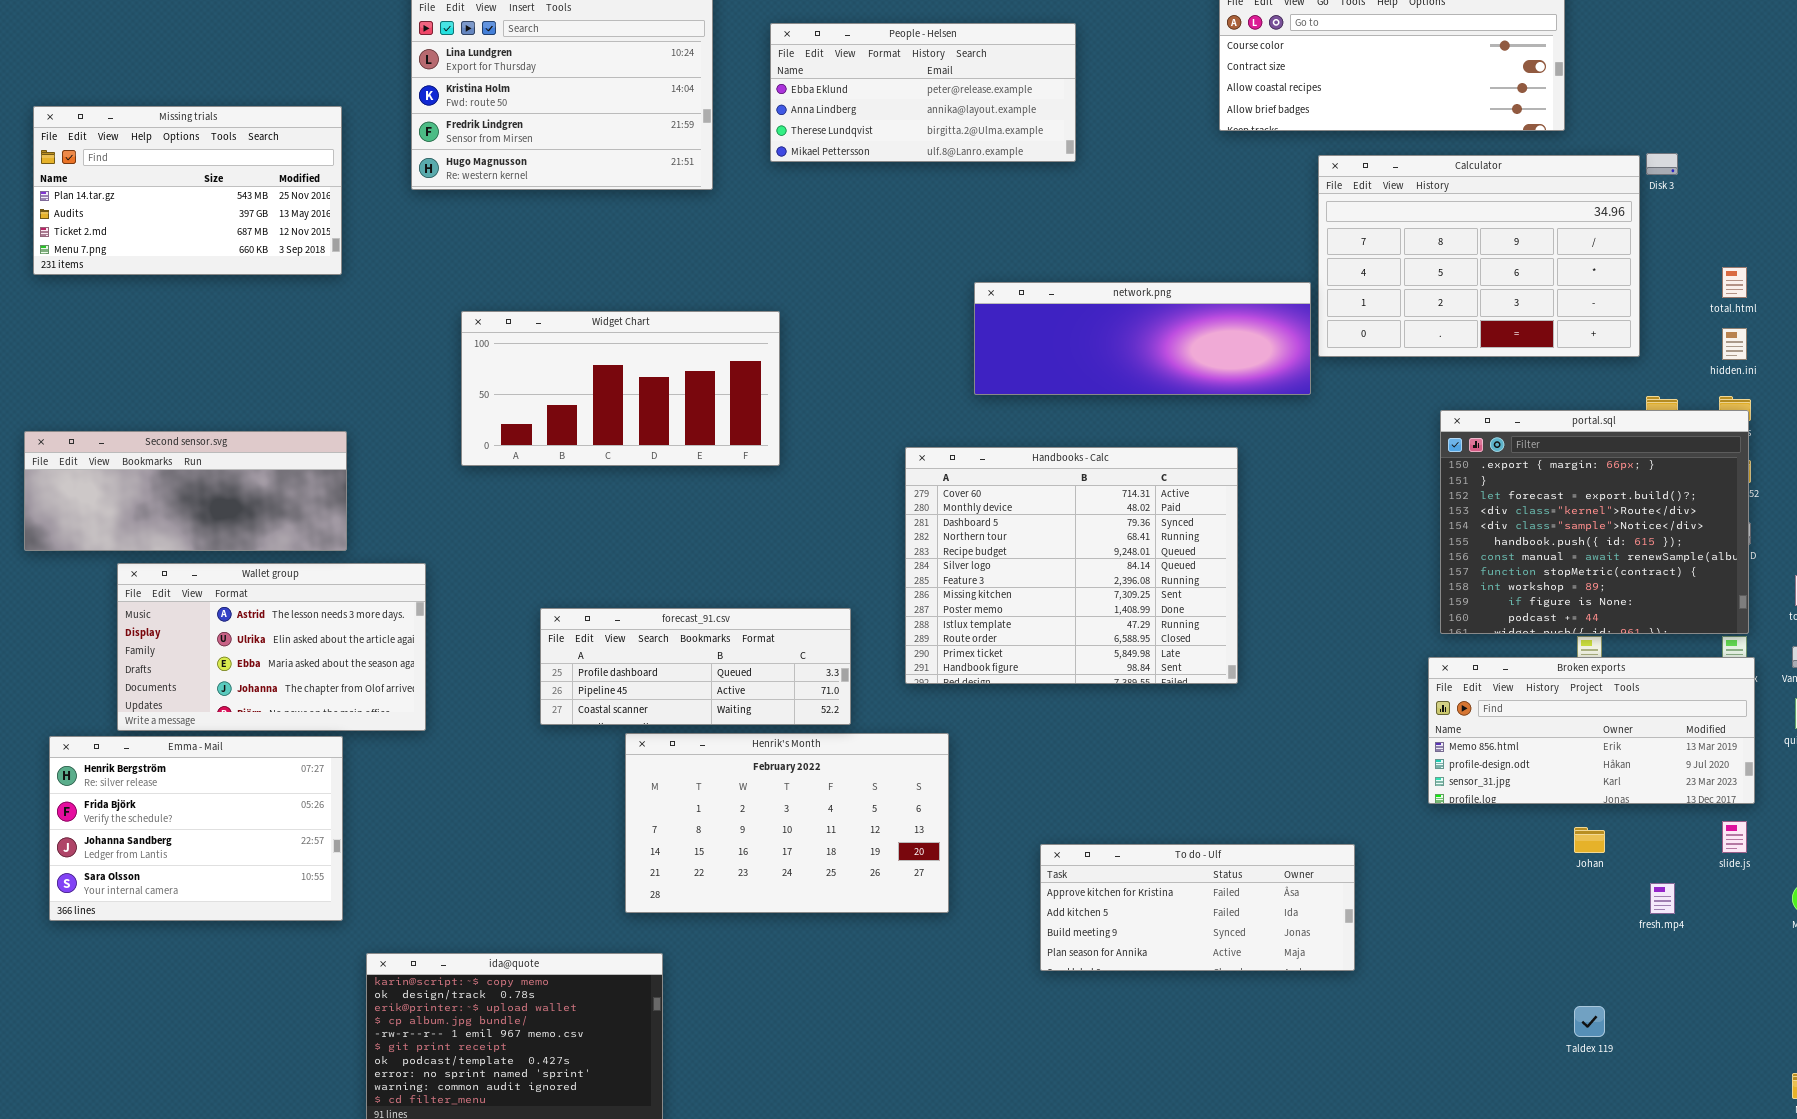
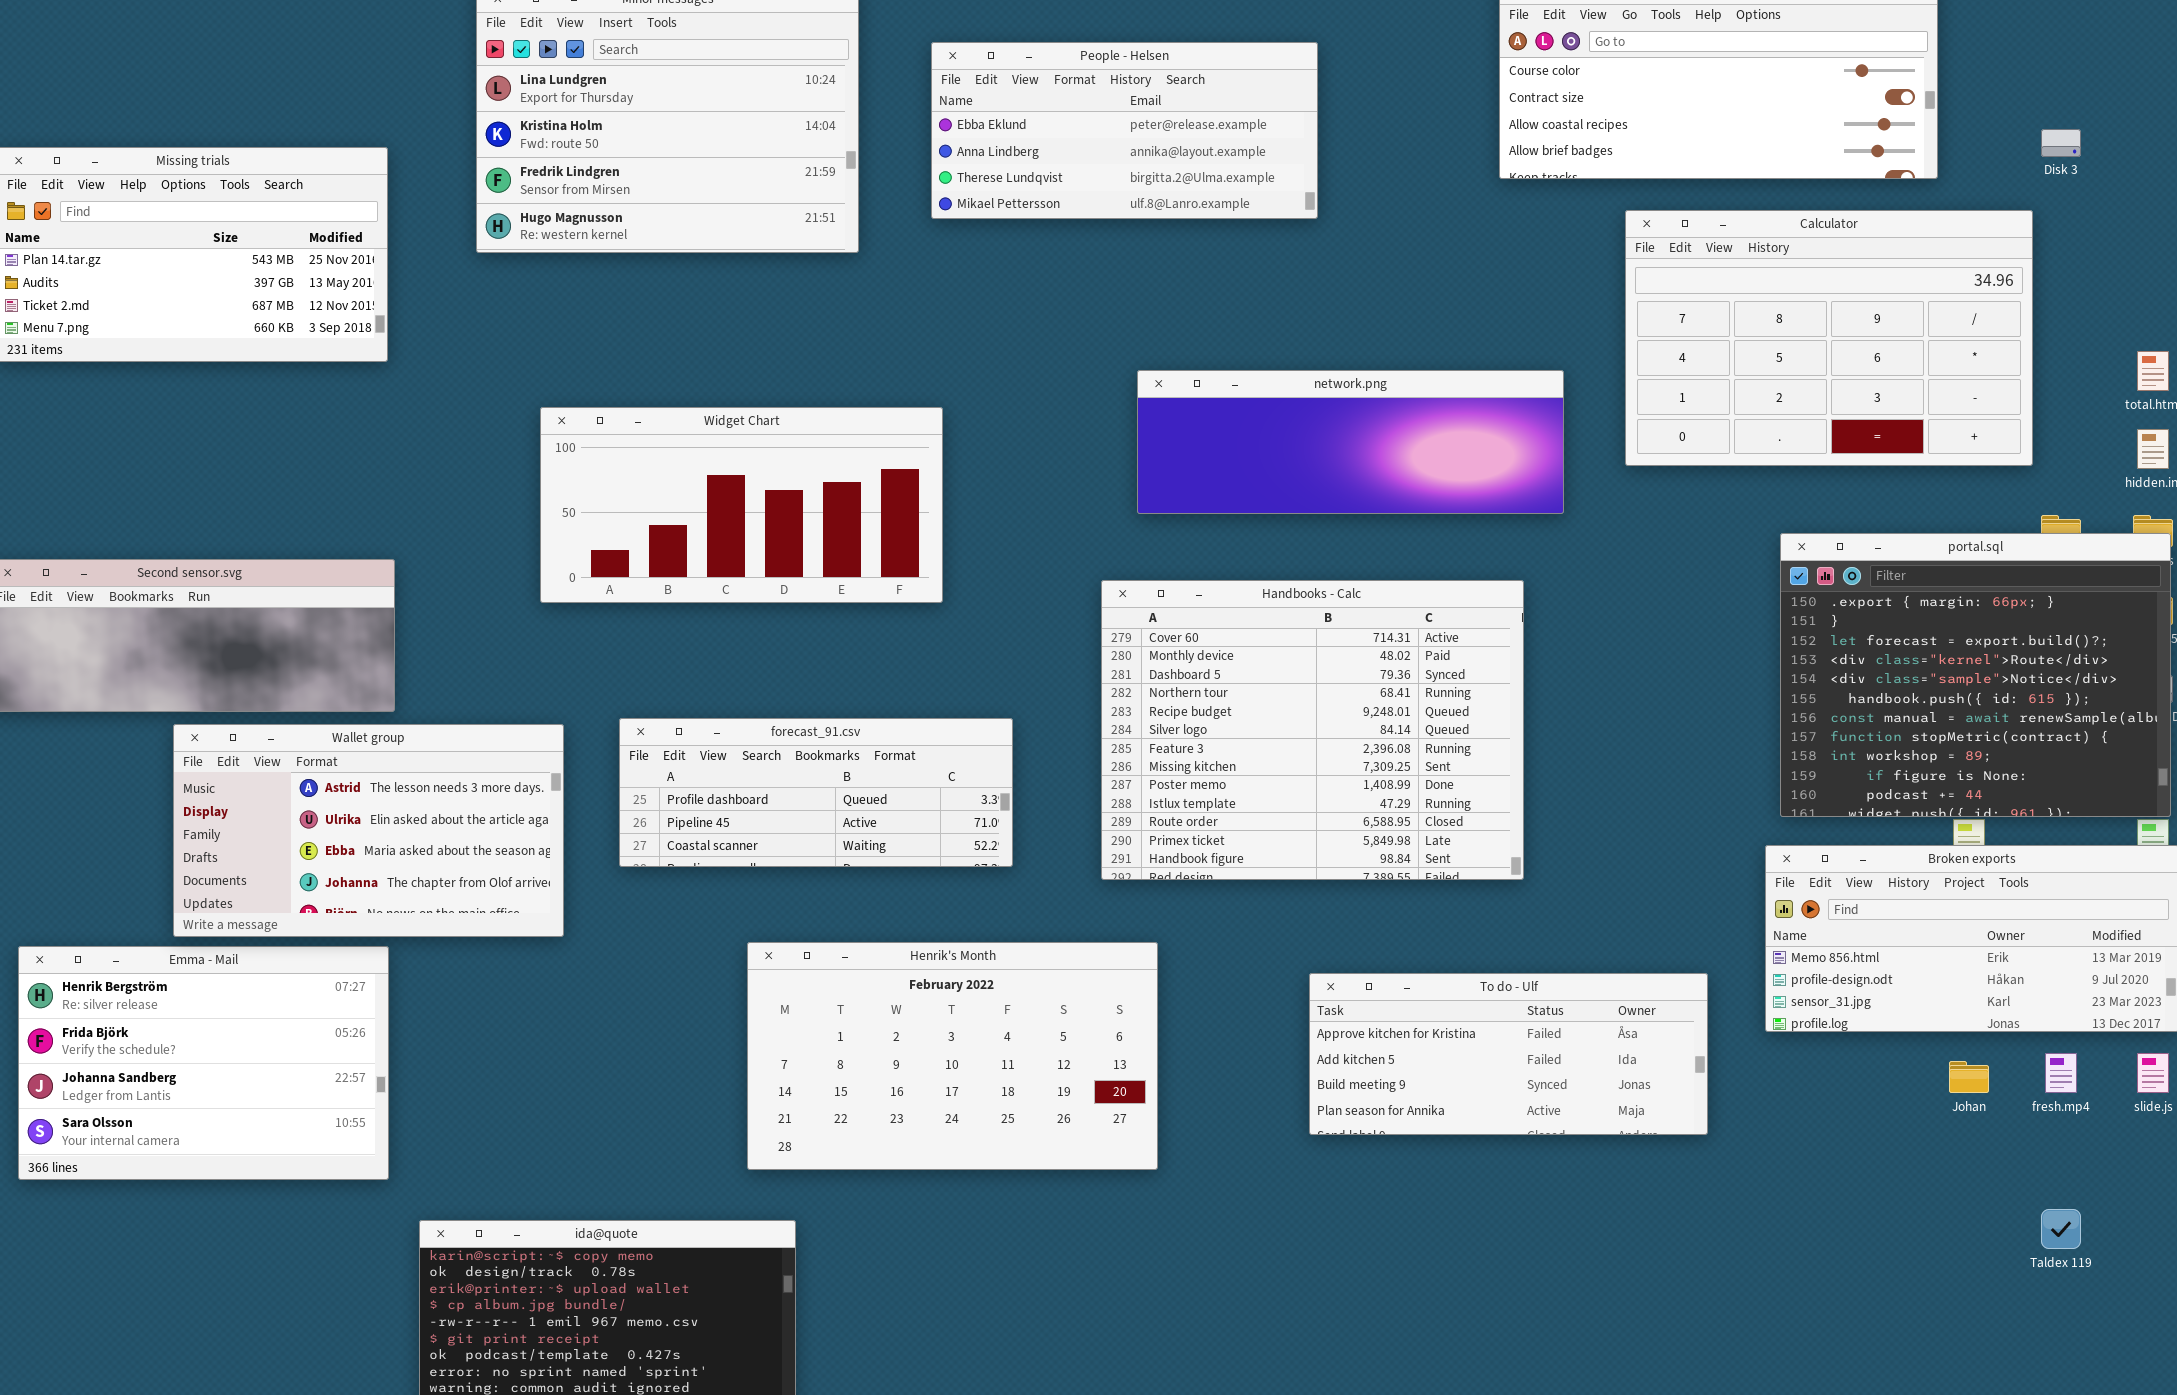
Disk 3: [1646,153,1678,175] -> [2041,129,2081,157], moved
network.png: [974,282,1311,395] -> [1137,370,1564,514], moved
Wallet group: [117,563,426,731] -> [173,724,564,937], moved
forecast_91.csv: [540,608,851,725] -> [619,718,1013,867], moved
To do - Ulf: [1040,844,1355,971] -> [1309,973,1708,1135], moved
fresh.mp4: [1650,883,1675,914] -> [2045,1053,2077,1093], moved
Taldex 119: [1574,1006,1605,1037] -> [2041,1209,2081,1249], moved

